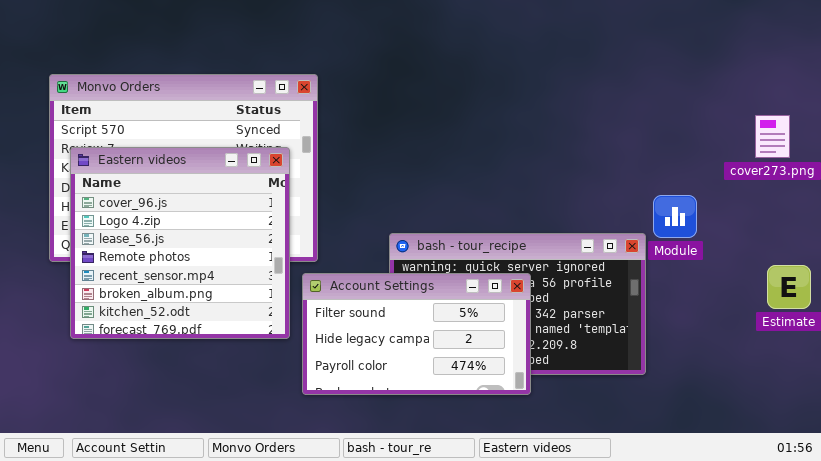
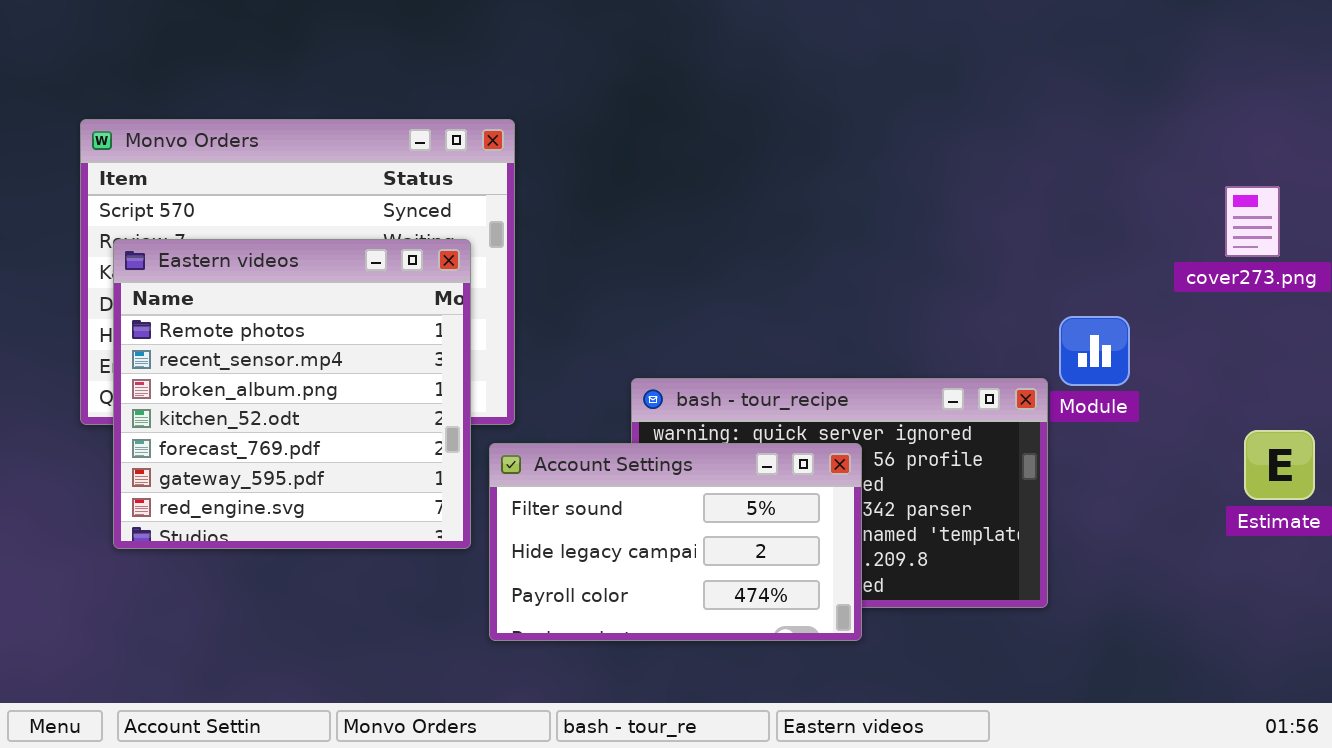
Eastern videos: [70,147,290,339] -> [113,239,471,549], scrolled down 3 rows

